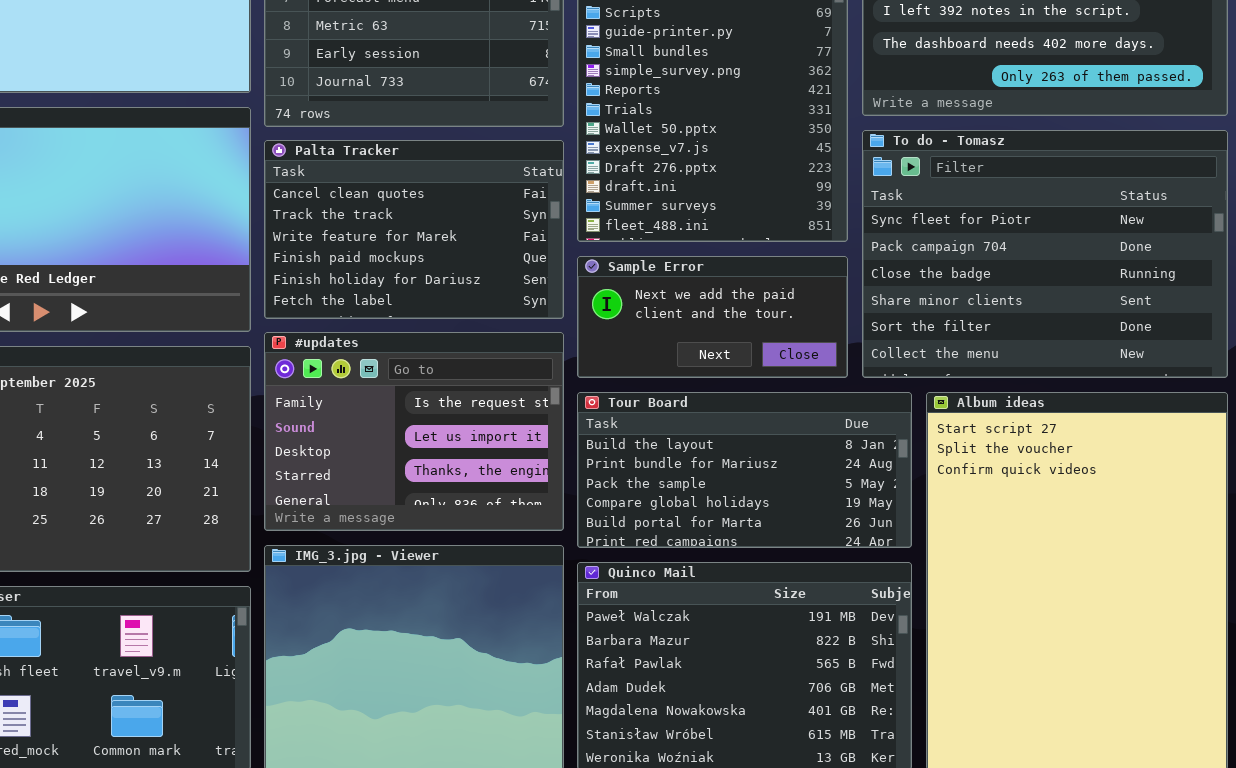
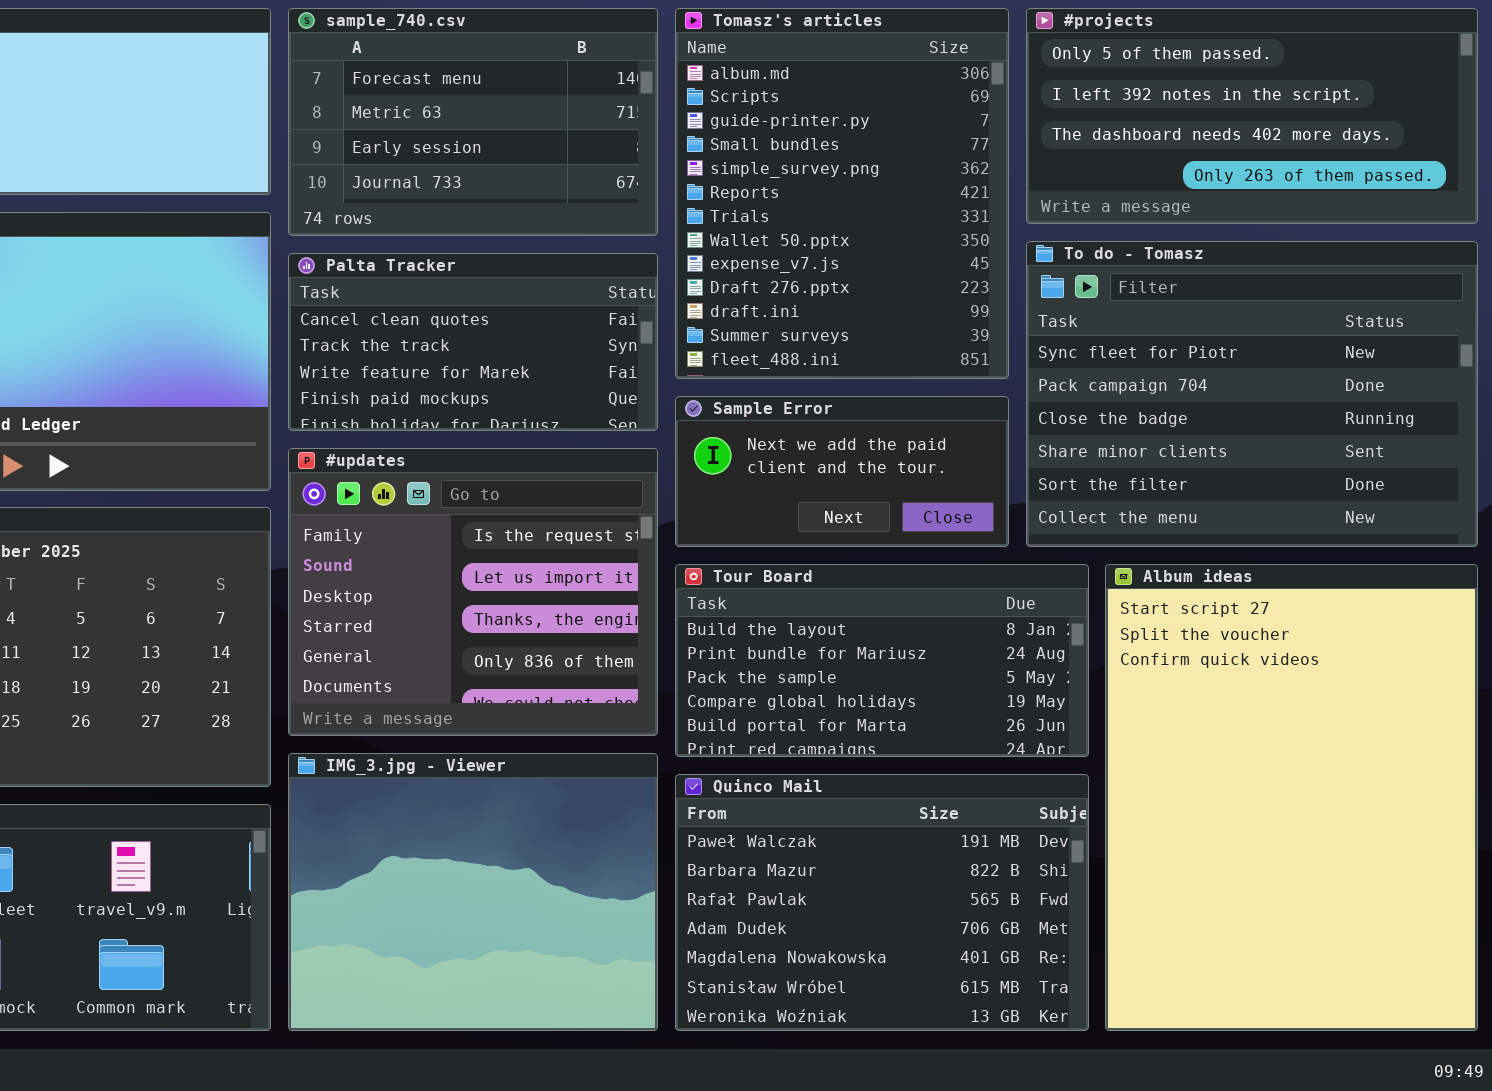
Palta Tracker: [264,140,564,319] -> [288,253,658,431], resized
#updates: [264,332,564,531] -> [288,448,658,736], resized

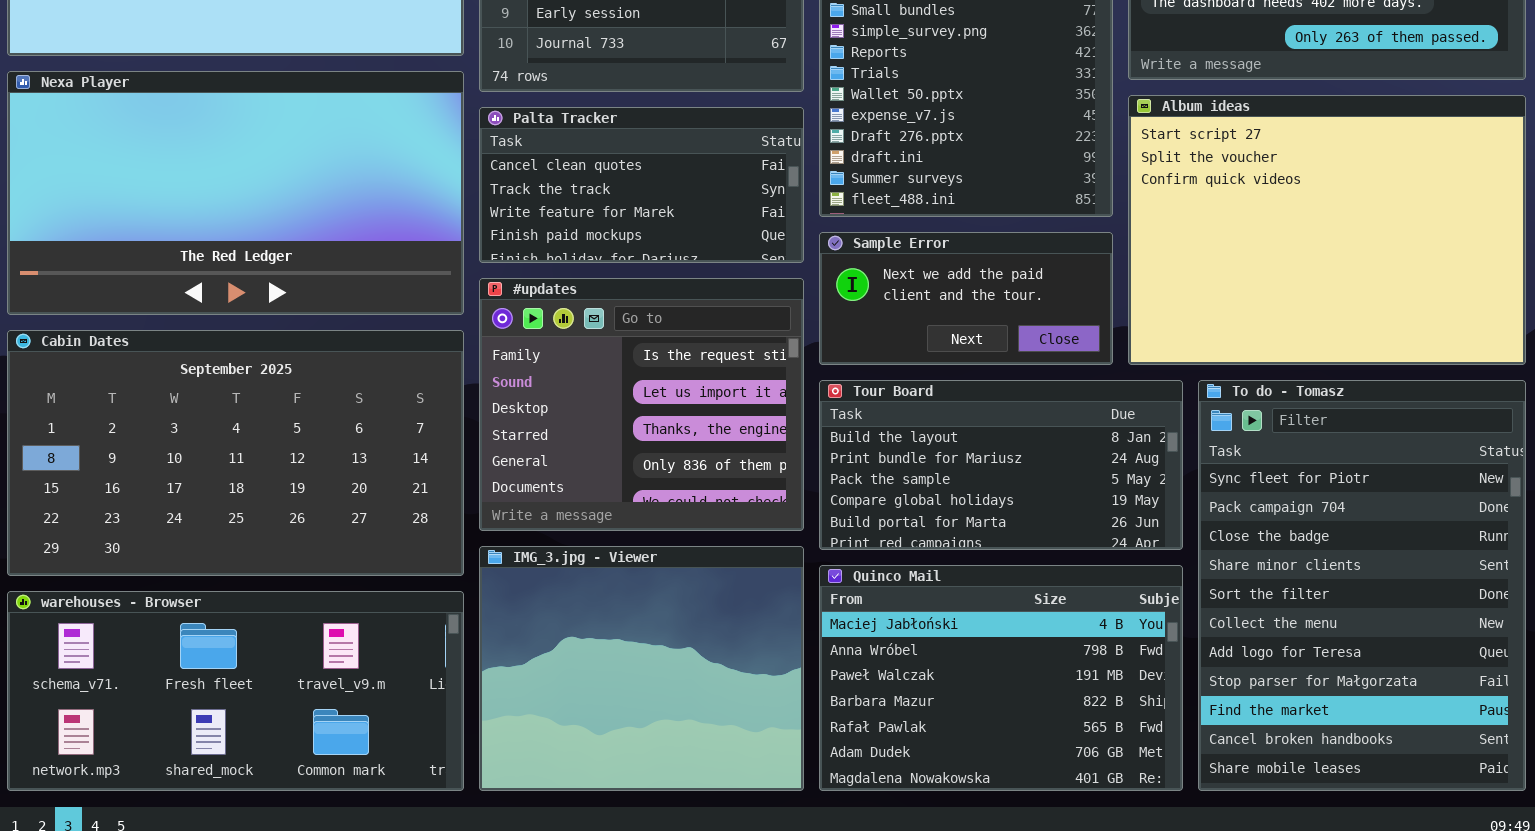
To do - Tomasz: [1026,241,1478,547] -> [1198,380,1526,791], moved, resized
Album ideas: [1105,564,1478,1031] -> [1128,95,1526,365], moved, resized
Quinco Mail: [675,774,1089,1031] -> [819,565,1183,791], scrolled up 2 rows

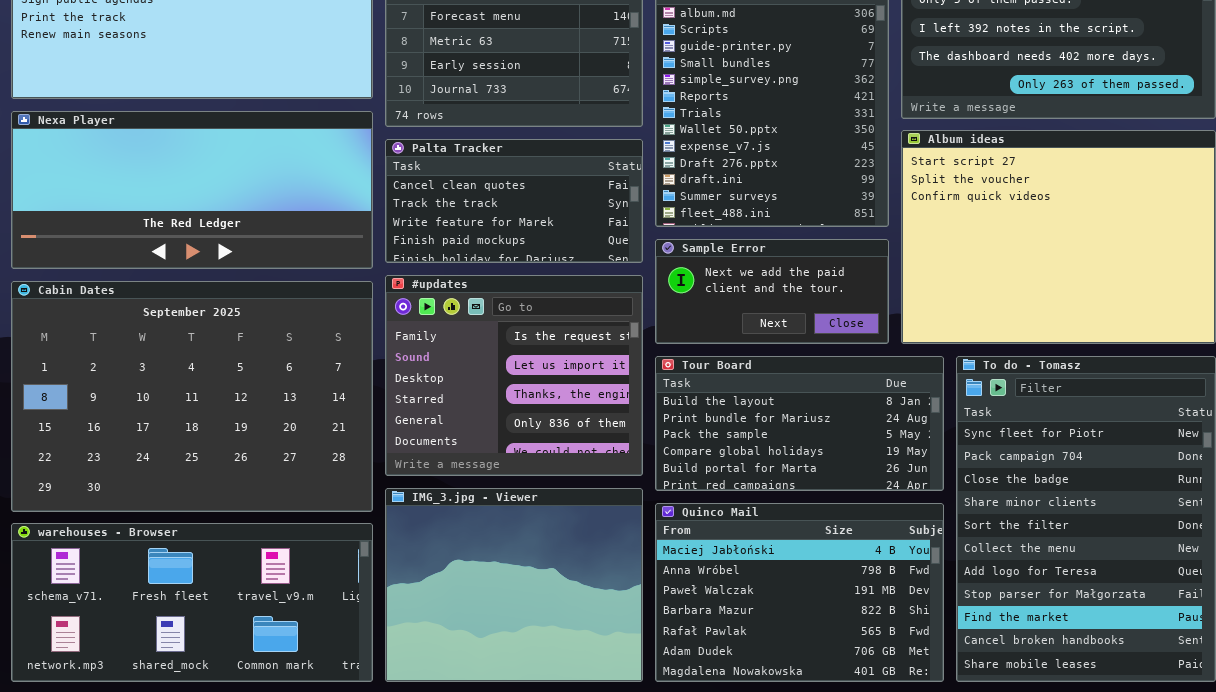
Nexa Player: [7,71,464,315] -> [11,111,373,269], resized
Cabin Dates: [7,330,464,576] -> [11,281,373,512], resized

